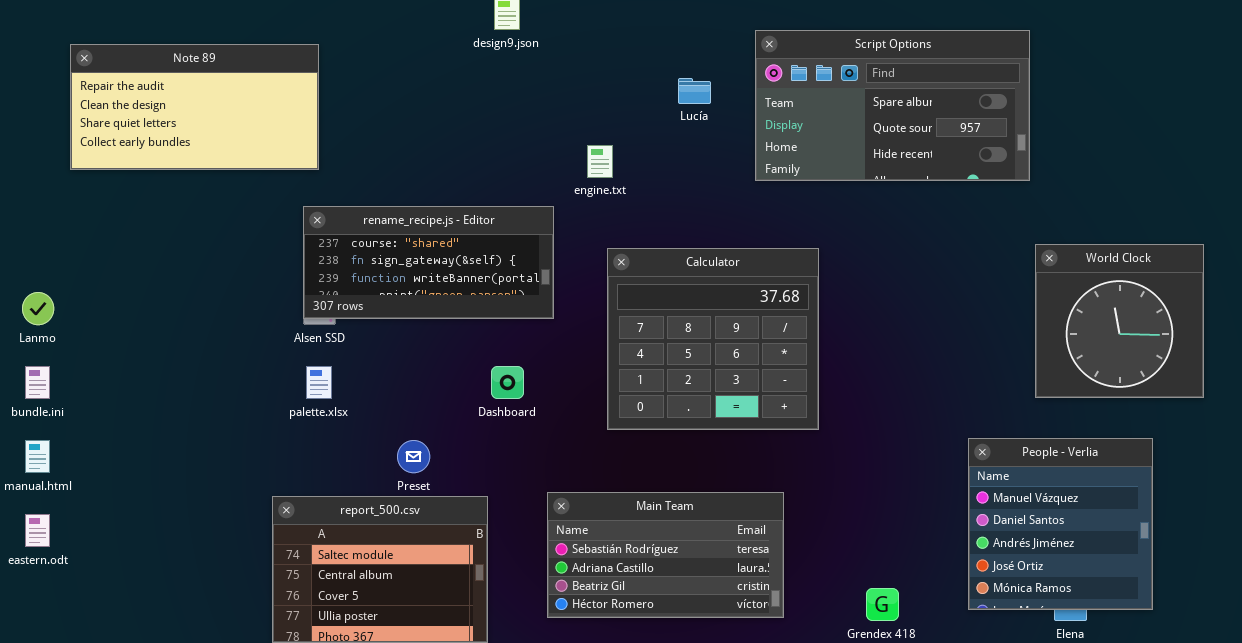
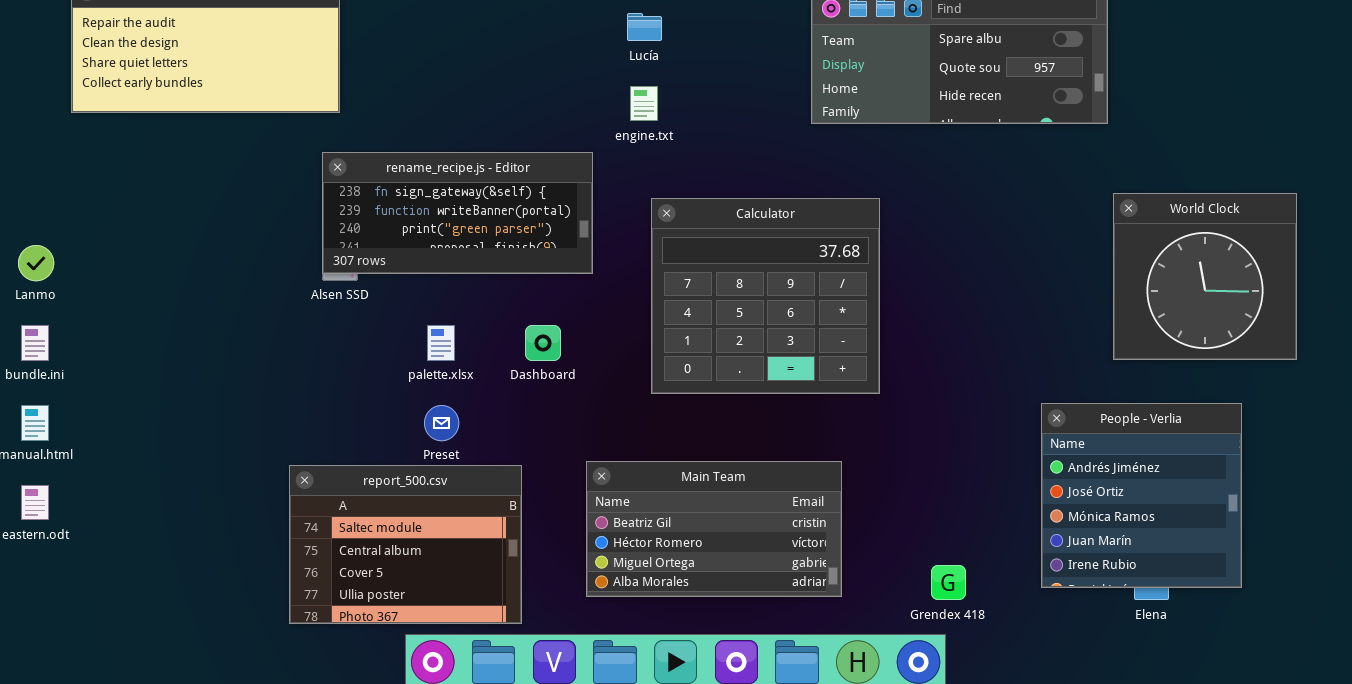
Lucía: [678,78,711,104] -> [627,13,662,41], moved
rename_recipe.js - Editor: [303,206,554,319] -> [322,152,593,274], scrolled down 1 row
palette.xlsx: [306,366,332,399] -> [427,325,455,361], moved
People - Verlia: [968,438,1153,610] -> [1041,403,1242,588], scrolled down 2 rows
Main Team: [547,492,784,618] -> [586,461,842,597], scrolled down 2 rows

